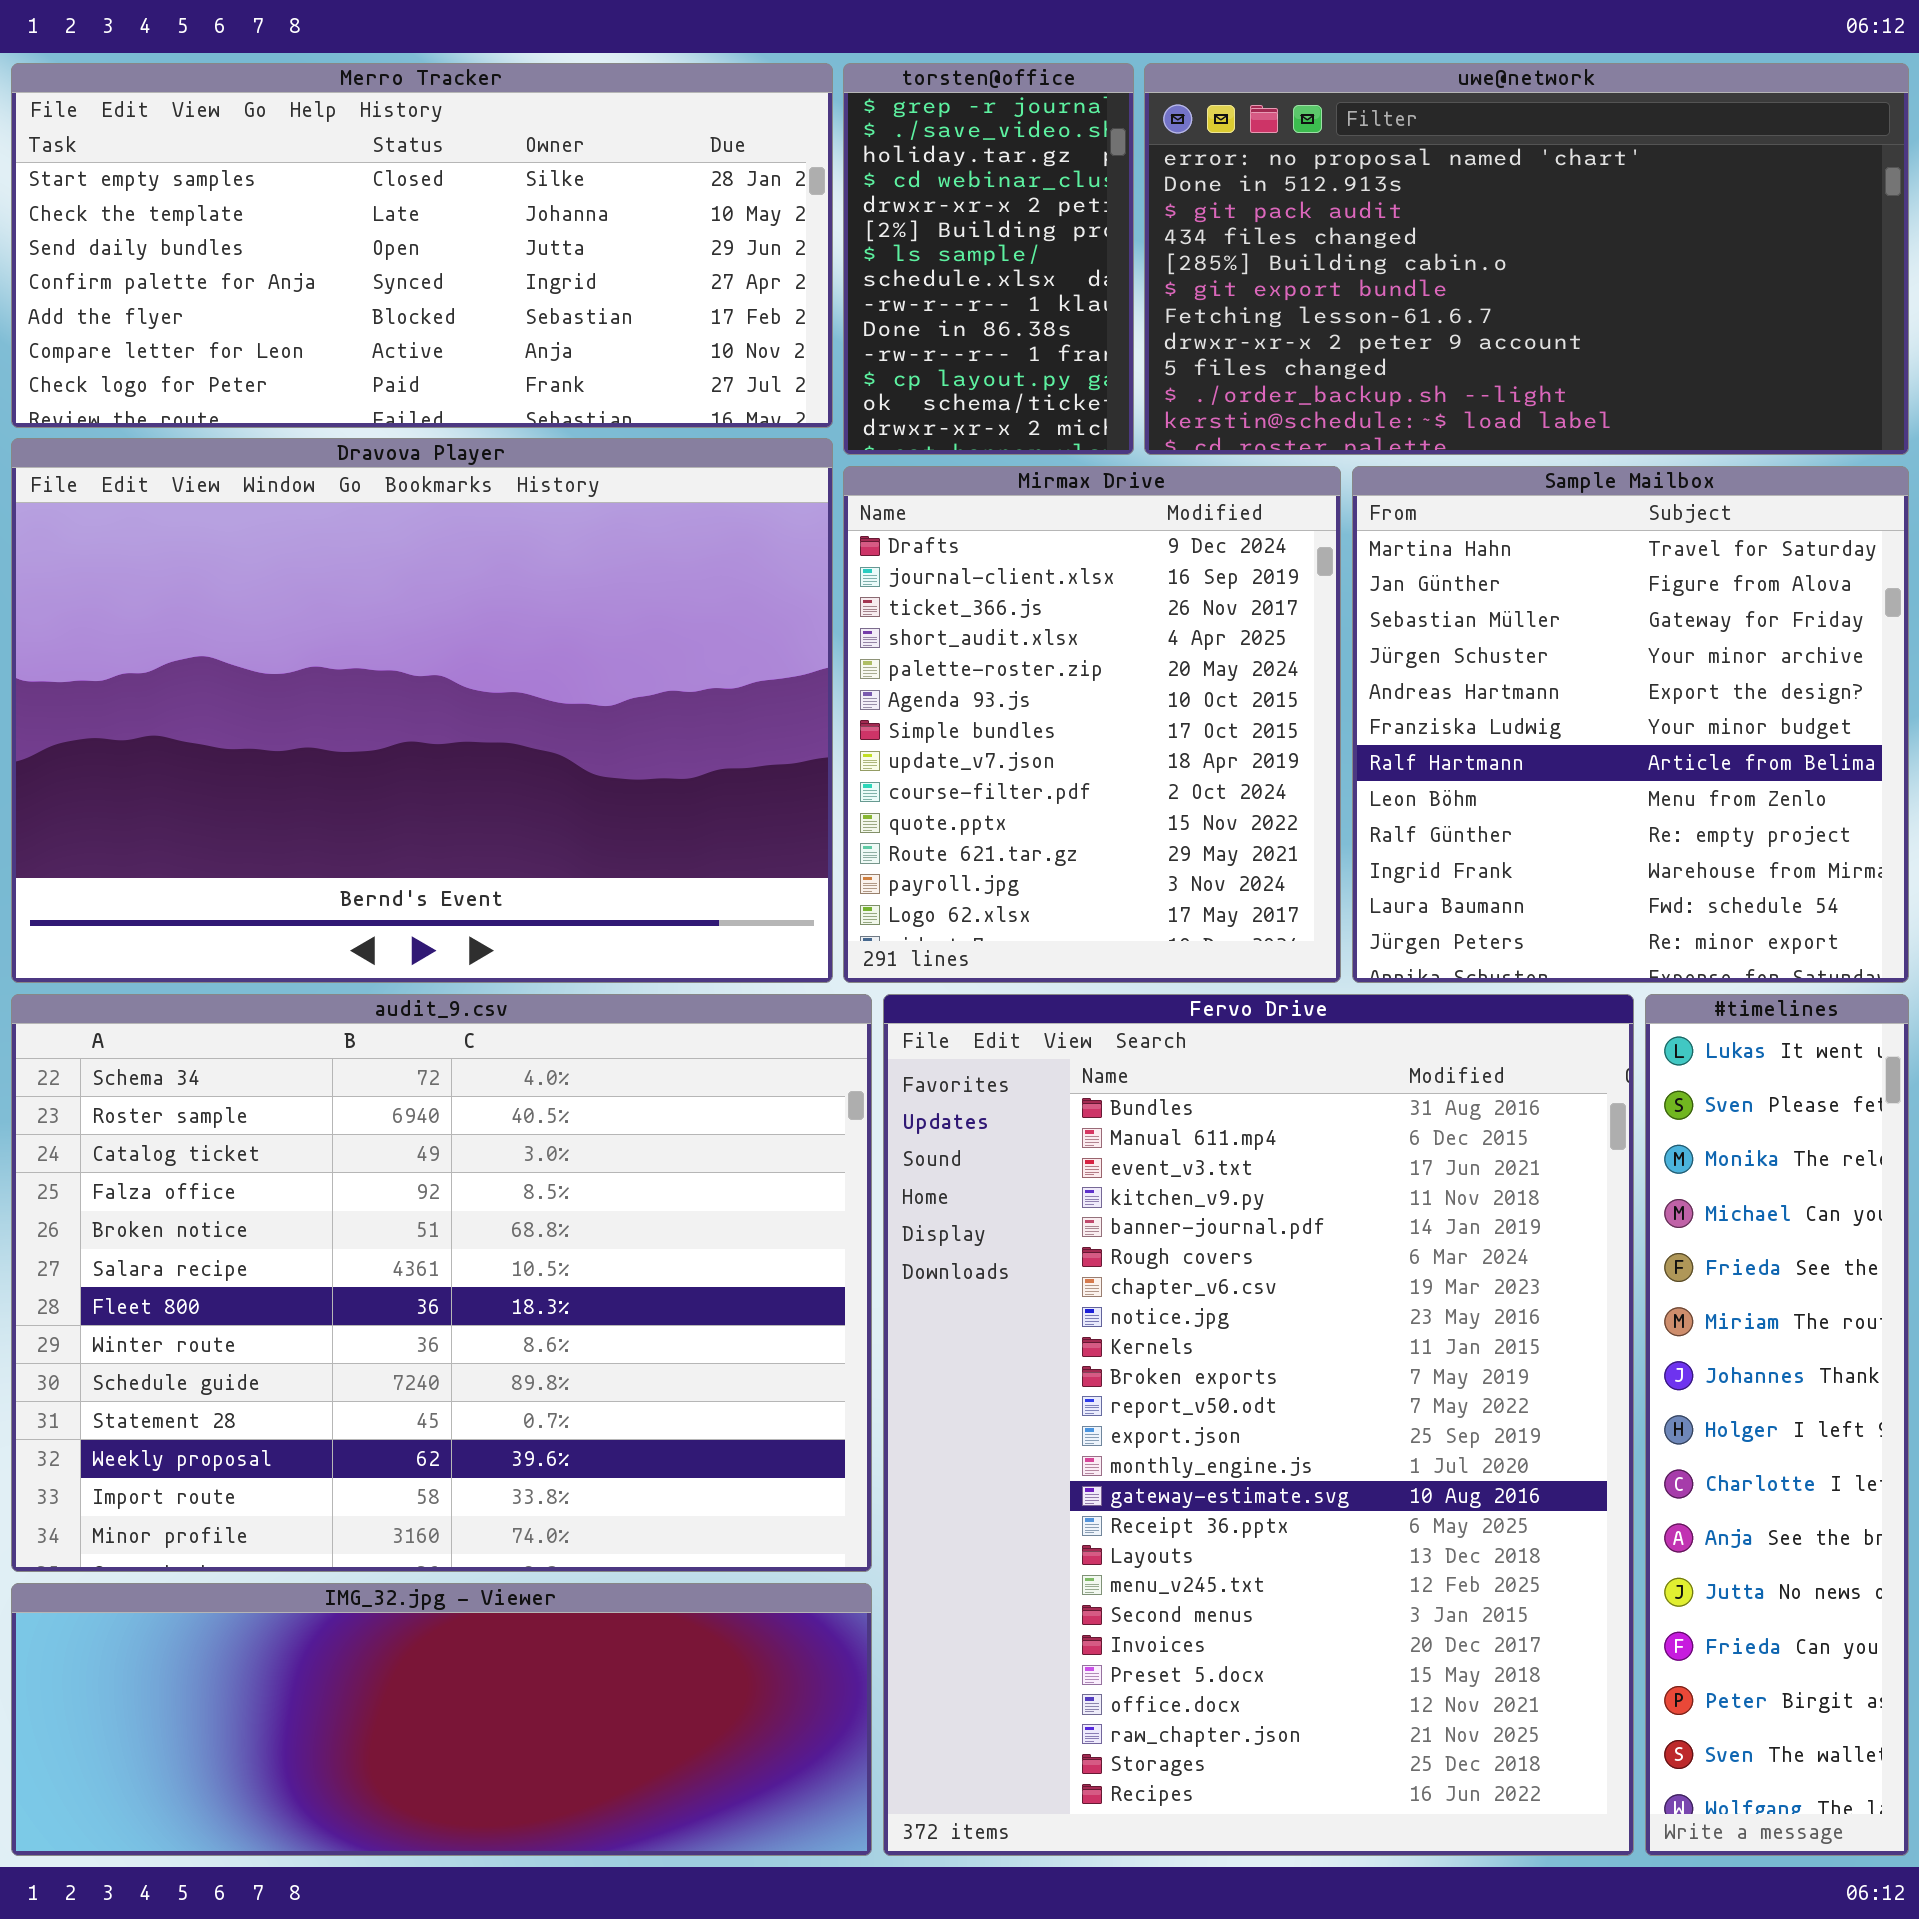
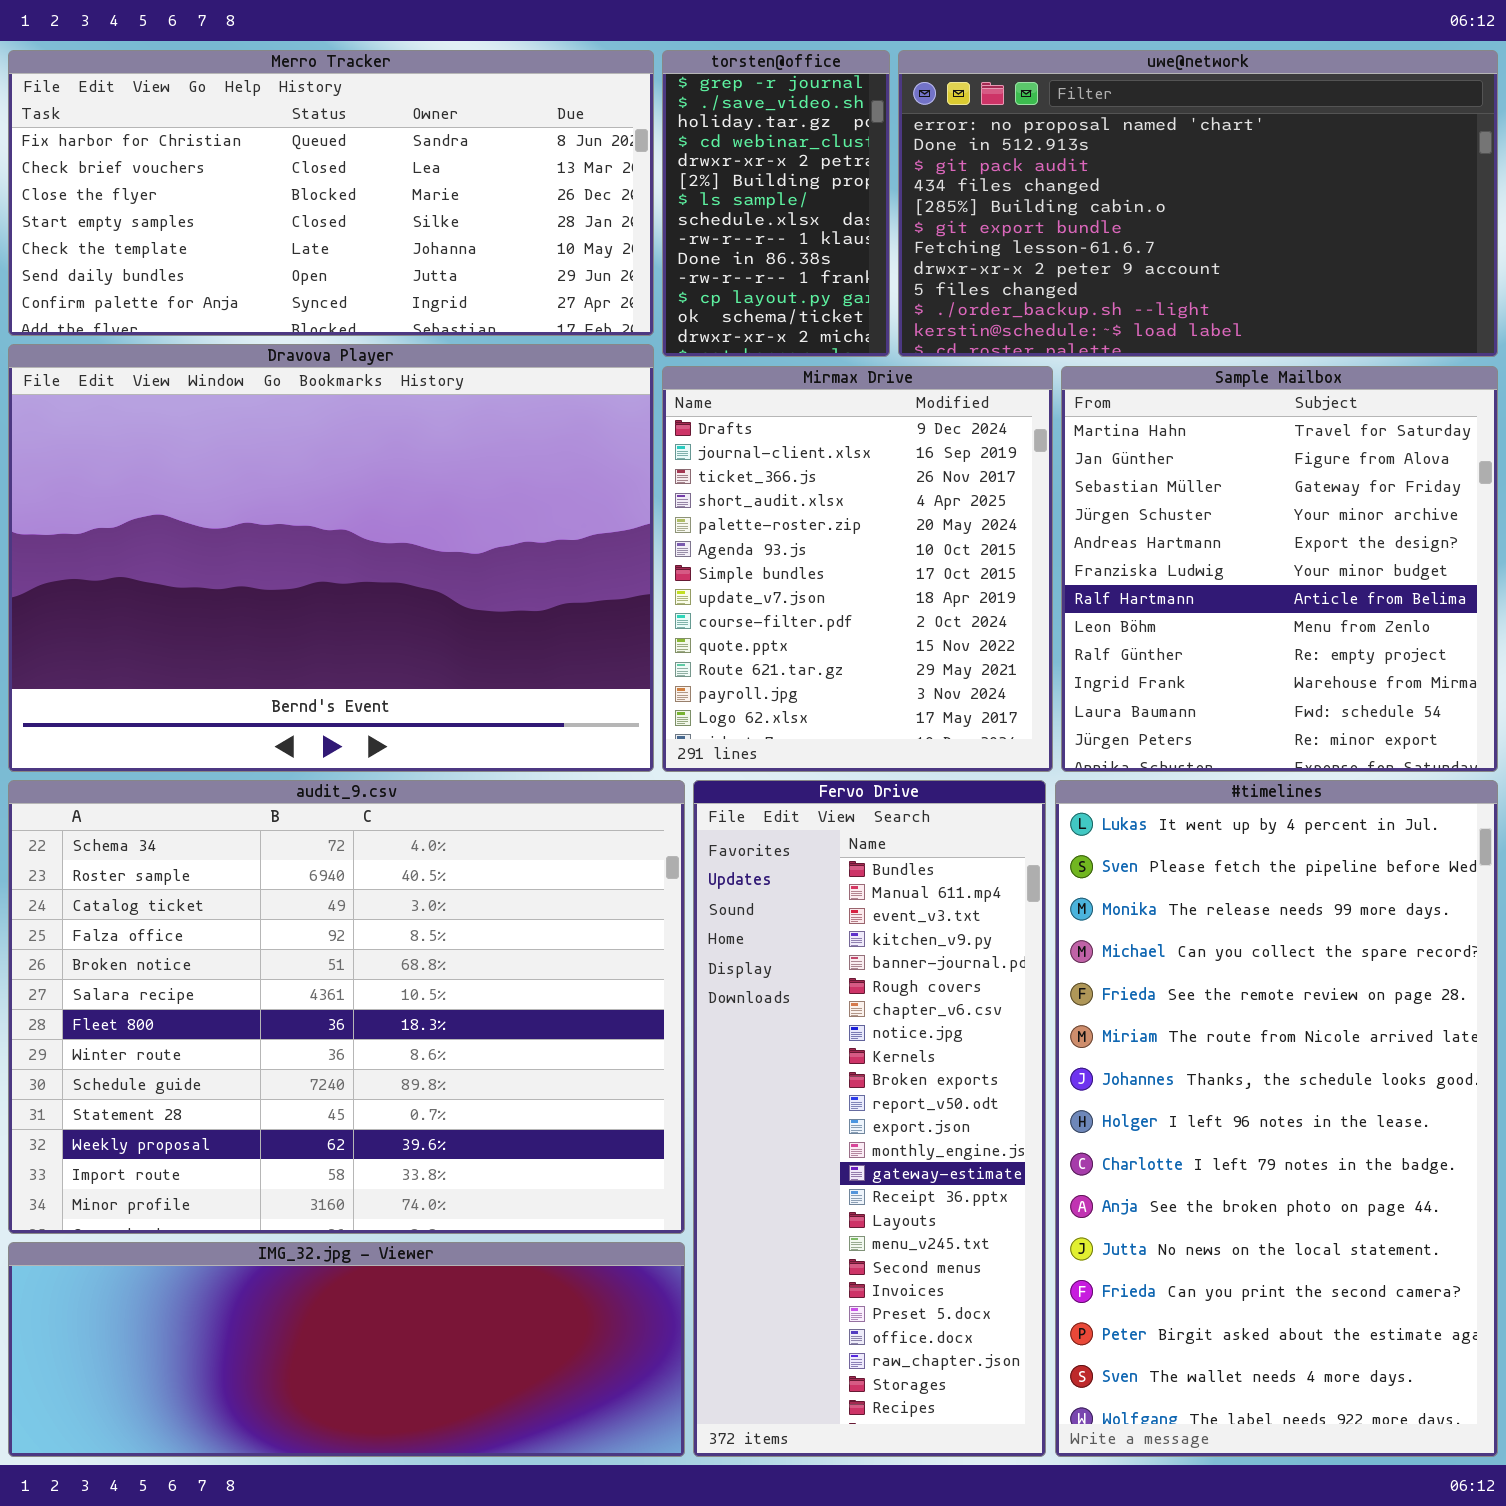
Merro Tracker: [11,63,833,428] -> [8,50,654,336], scrolled up 3 rows
Fervo Drive: [883,994,1634,1856] -> [693,780,1046,1457], resized
#timelines: [1645,994,1909,1856] -> [1055,780,1498,1457], resized

